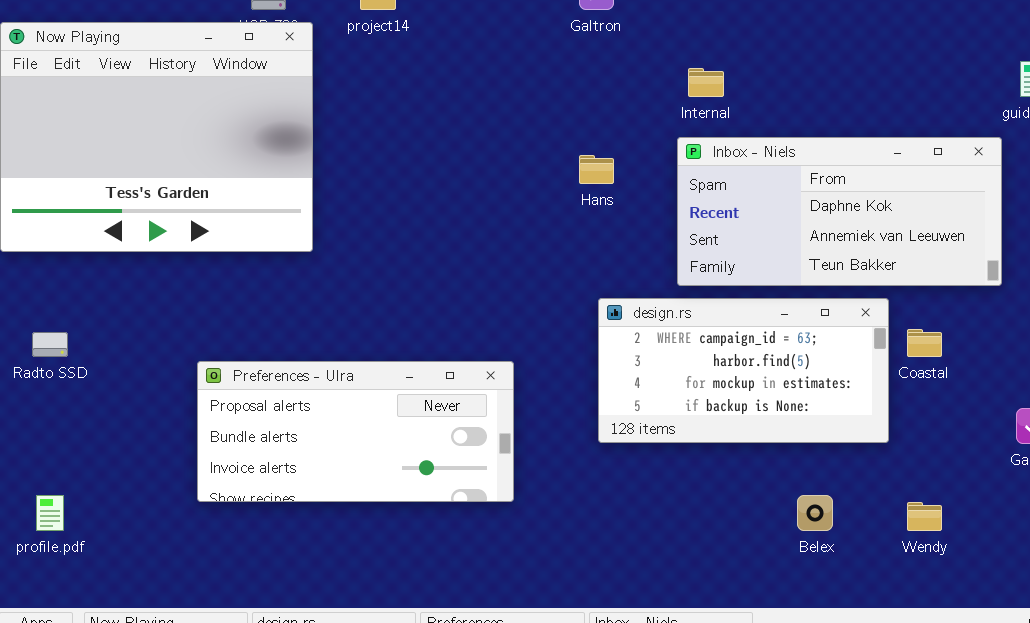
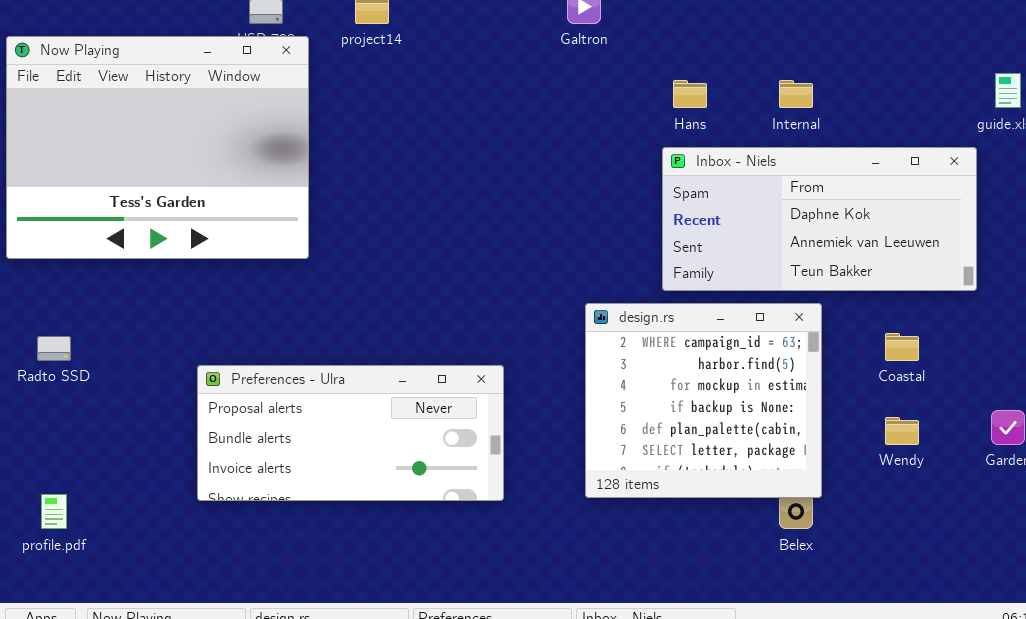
Internal: [688,68,724,97] -> [779,80,813,108], moved
Hans: [579,155,614,184] -> [673,80,707,108], moved
design.rs: [598,298,889,443] -> [585,303,822,498], resized
Wendy: [907,502,942,531] -> [885,417,919,445], moved

